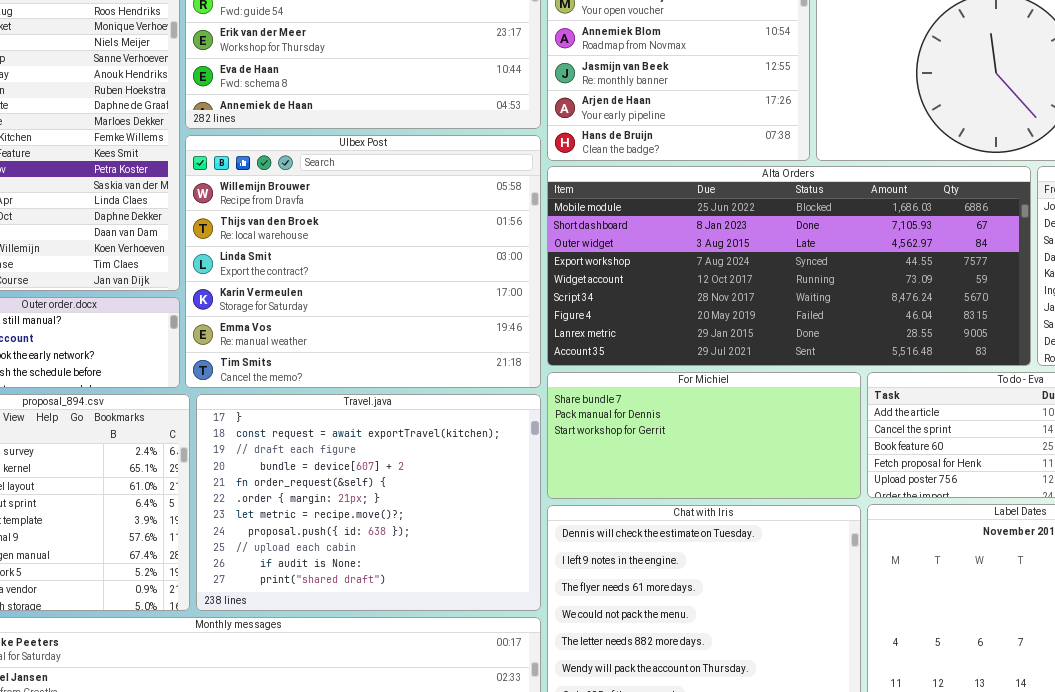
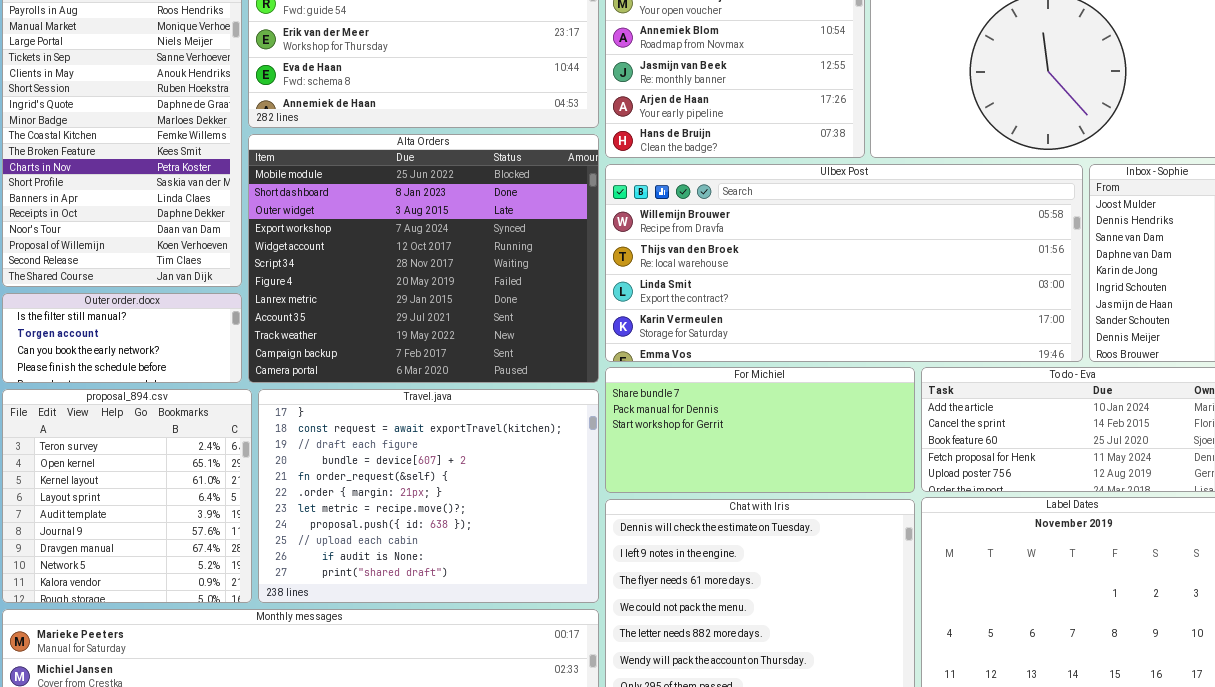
Ulbex Post: [185,135,541,388] -> [605,164,1083,362], moved, resized
Alta Orders: [547,166,1031,366] -> [248,134,599,383], moved, resized

